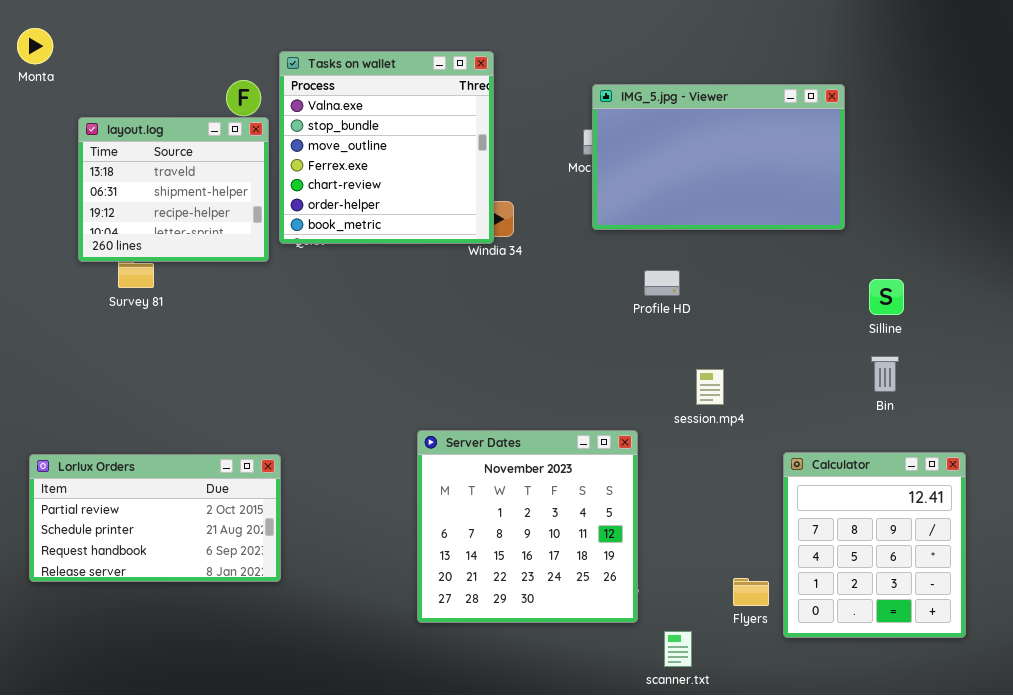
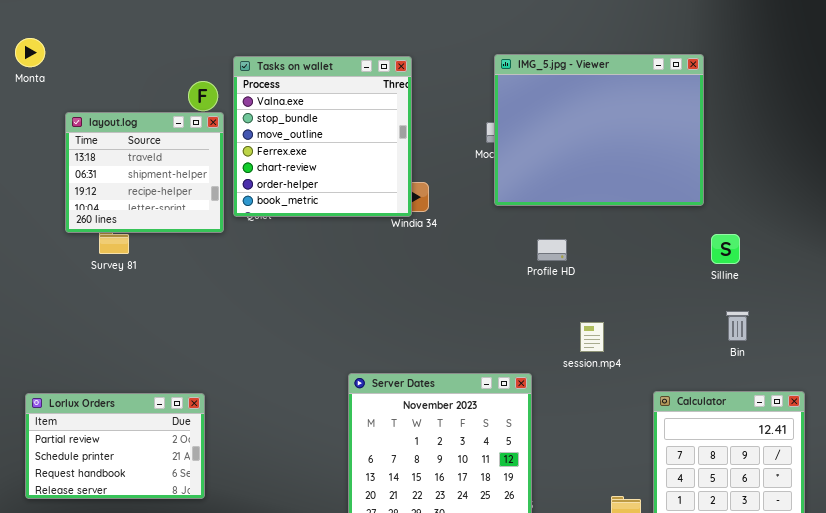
IMG_5.jpg - Viewer: [592,84,845,230] -> [494,54,704,206], resized
Silline: [869,279,904,315] -> [711,234,740,264], moved
Lorlux Orders: [29,454,281,582] -> [25,393,205,499], resized

